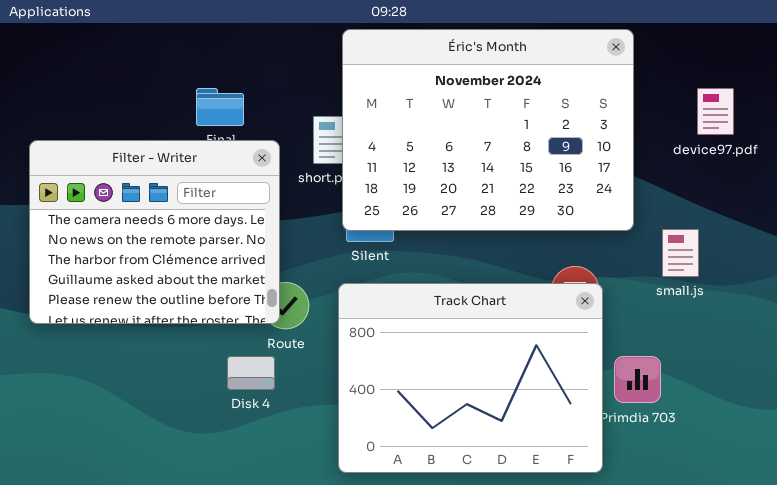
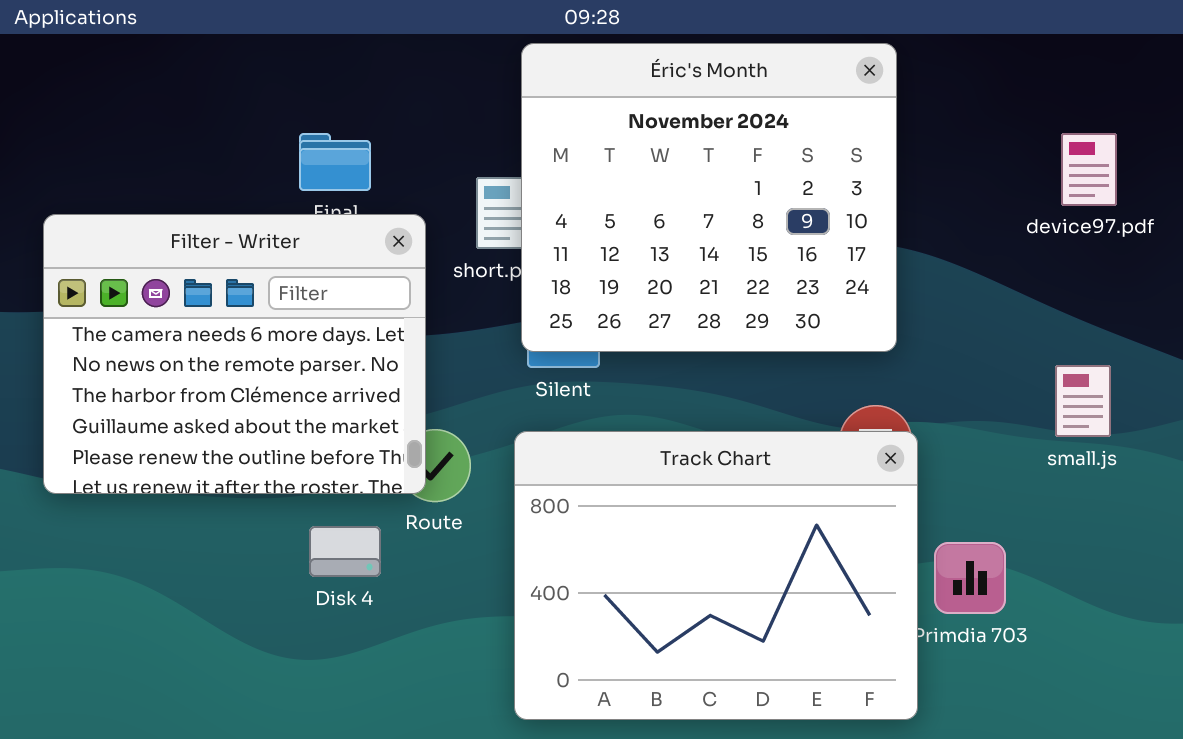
Éric's Month: [342,29,634,231] -> [521,43,897,352], resized
small.js: [662,229,699,277] -> [1055,365,1111,437], moved
Disk 4: [227,356,275,390] -> [309,526,381,577], moved

